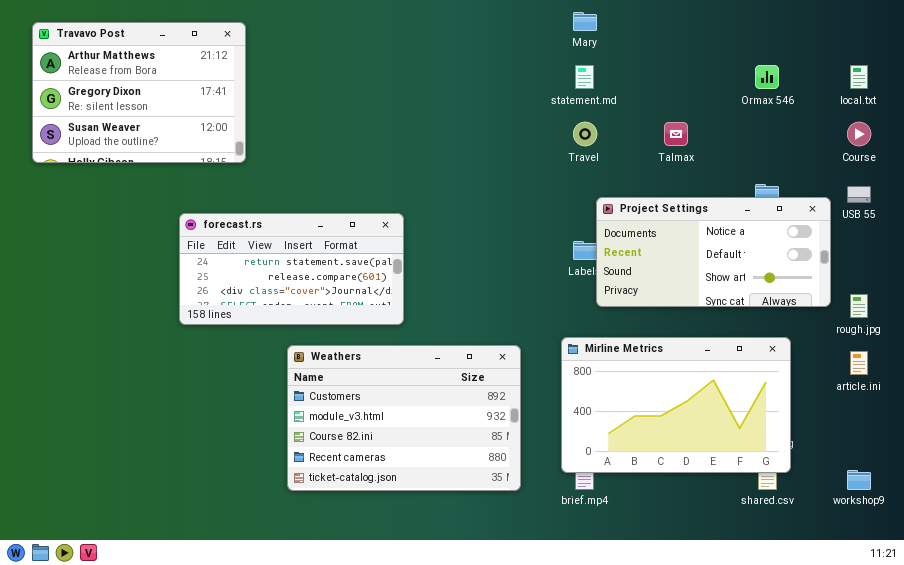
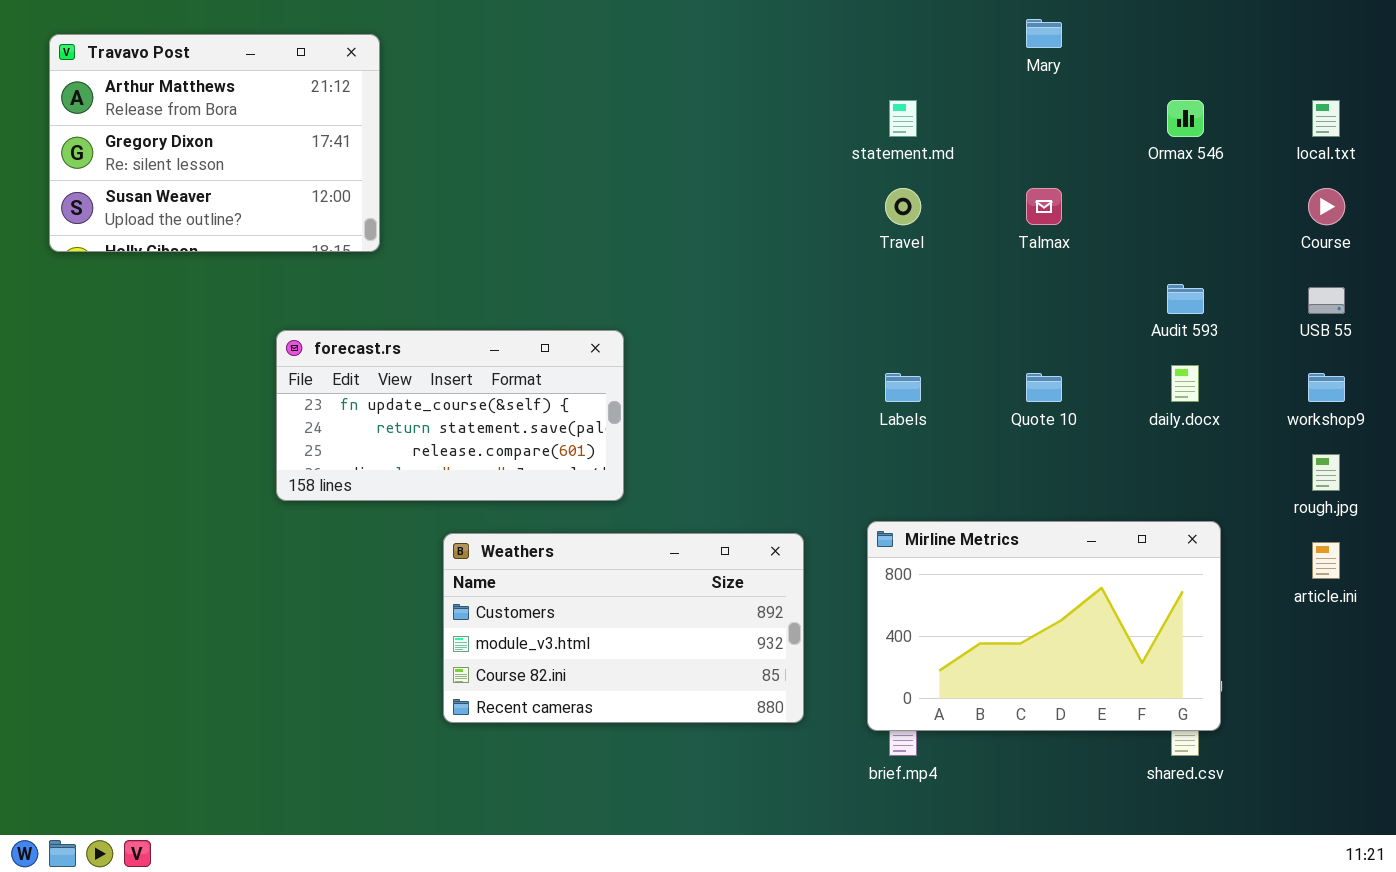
Mary: [573,12,597,31] -> [1026,19,1062,48], moved
Project Settings: [596,197,831,307] -> none, closed
forecast.rs: [179,213,404,325] -> [276,330,624,501], scrolled up 1 row
Weathers: [287,345,521,491] -> [443,533,804,723], resized
workshop9: [847,470,871,490] -> [1308,373,1345,402], moved

